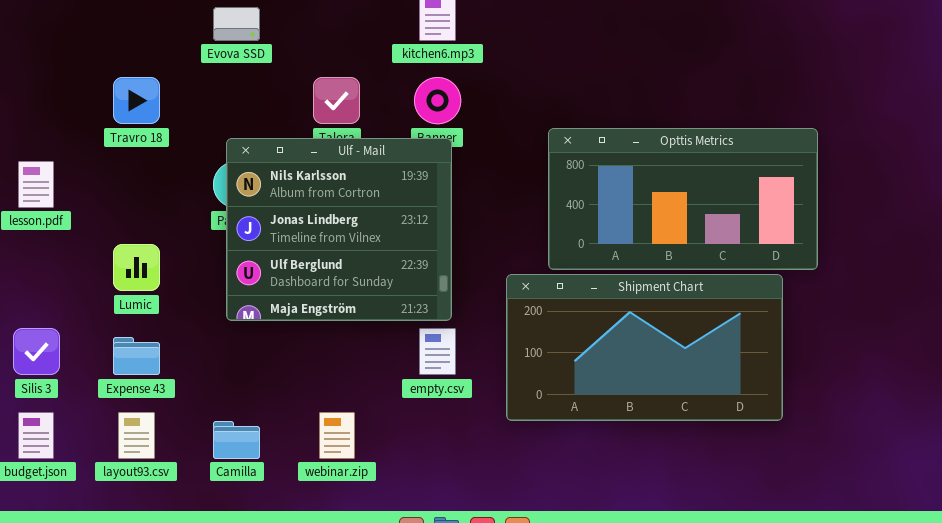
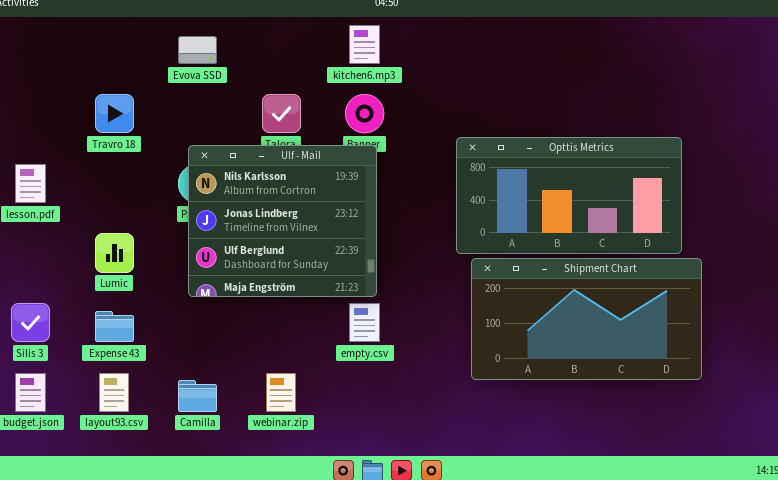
Shipment Chart: [506,274,783,421] -> [471,258,702,380], moved

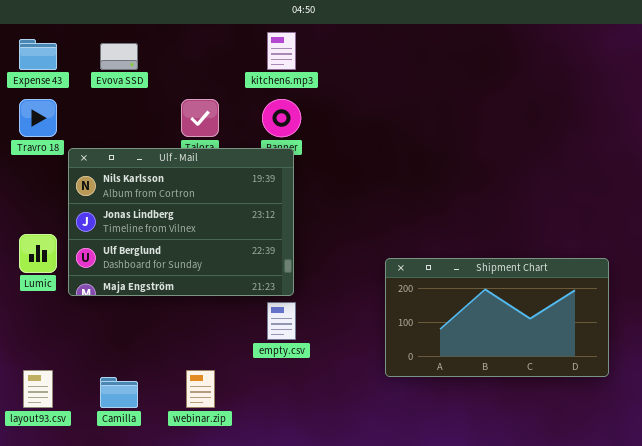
Opttis Metrics: [456,137,682,254] -> none, closed
Ulf - Mail: [188,145,377,297] -> [68,148,294,296], resized
Expense 43: [95,311,134,342] -> [19,39,57,70], moved

